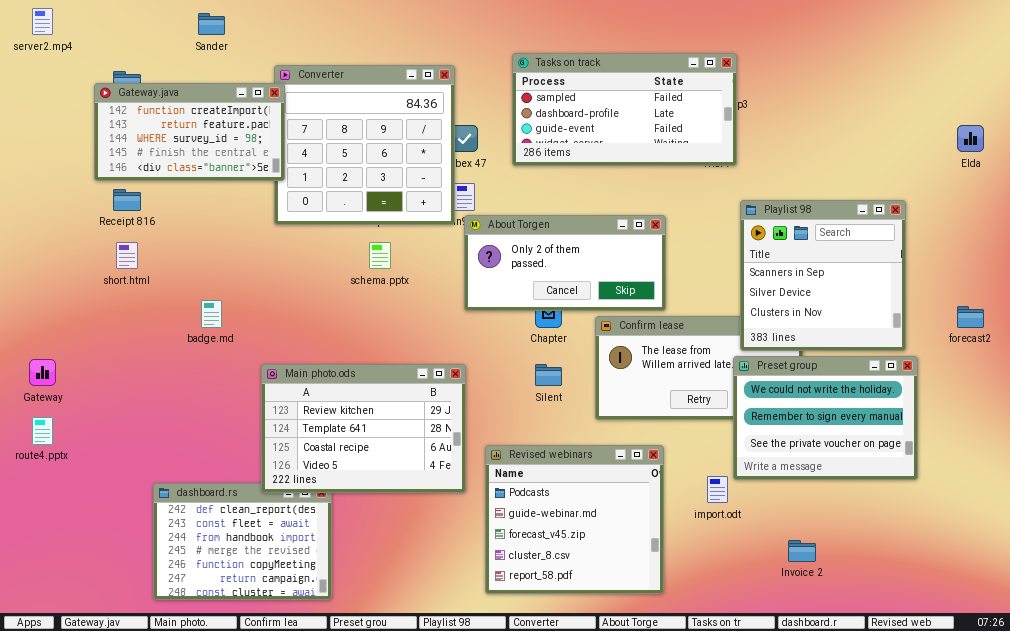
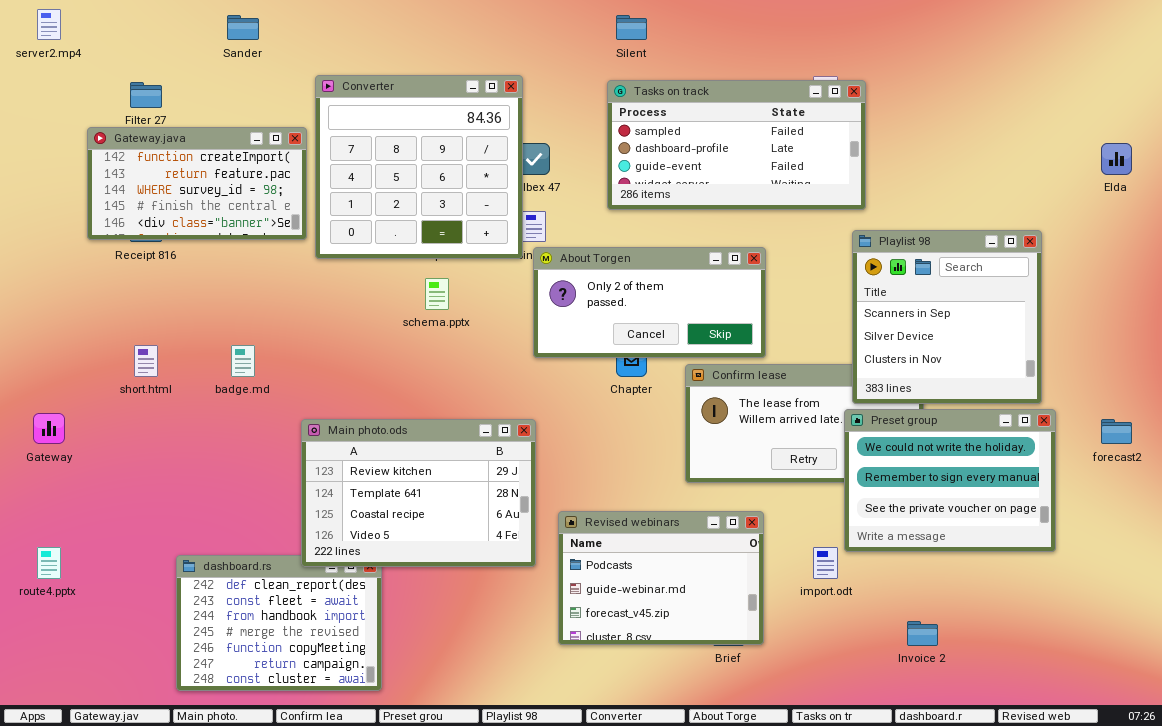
Tasks on track: [512,53,737,166] -> [607,80,866,210], moved
Gateway.java: [94,83,285,181] -> [87,127,307,240], moved
short.html: [116,242,138,269] -> [134,345,158,377], moved
forecast2: [957,306,984,328] -> [1101,419,1132,444], moved
Silent: [535,364,562,386] -> [616,15,647,40], moved
route4.pptx: [32,417,53,445] -> [37,547,61,579], moved
Revised webinars: [485,445,664,594] -> [558,511,764,645], resized

